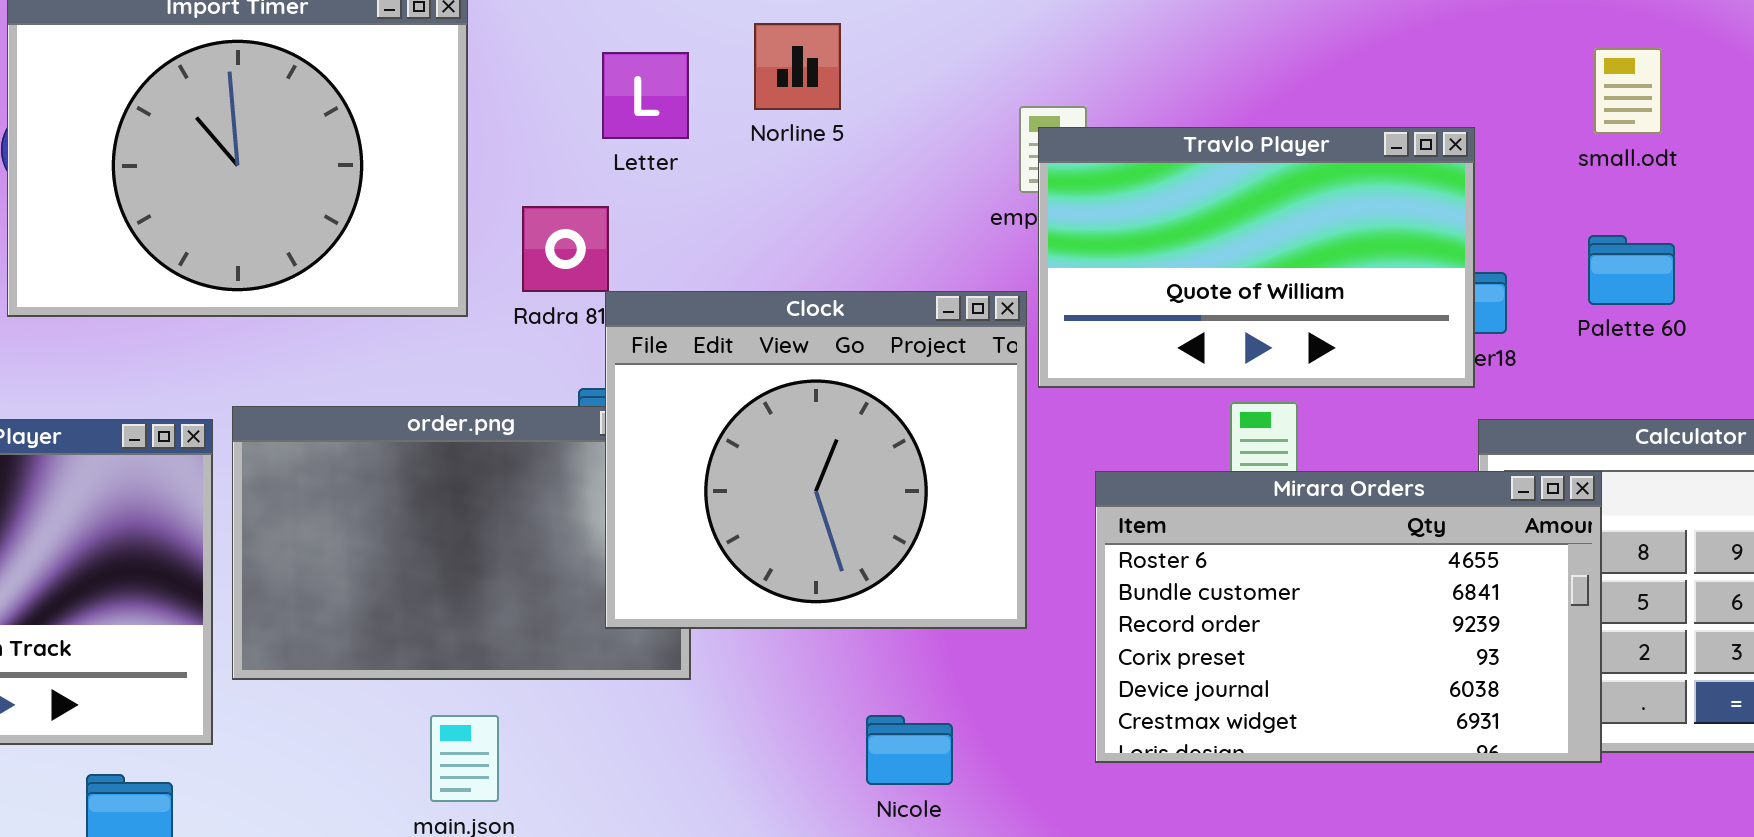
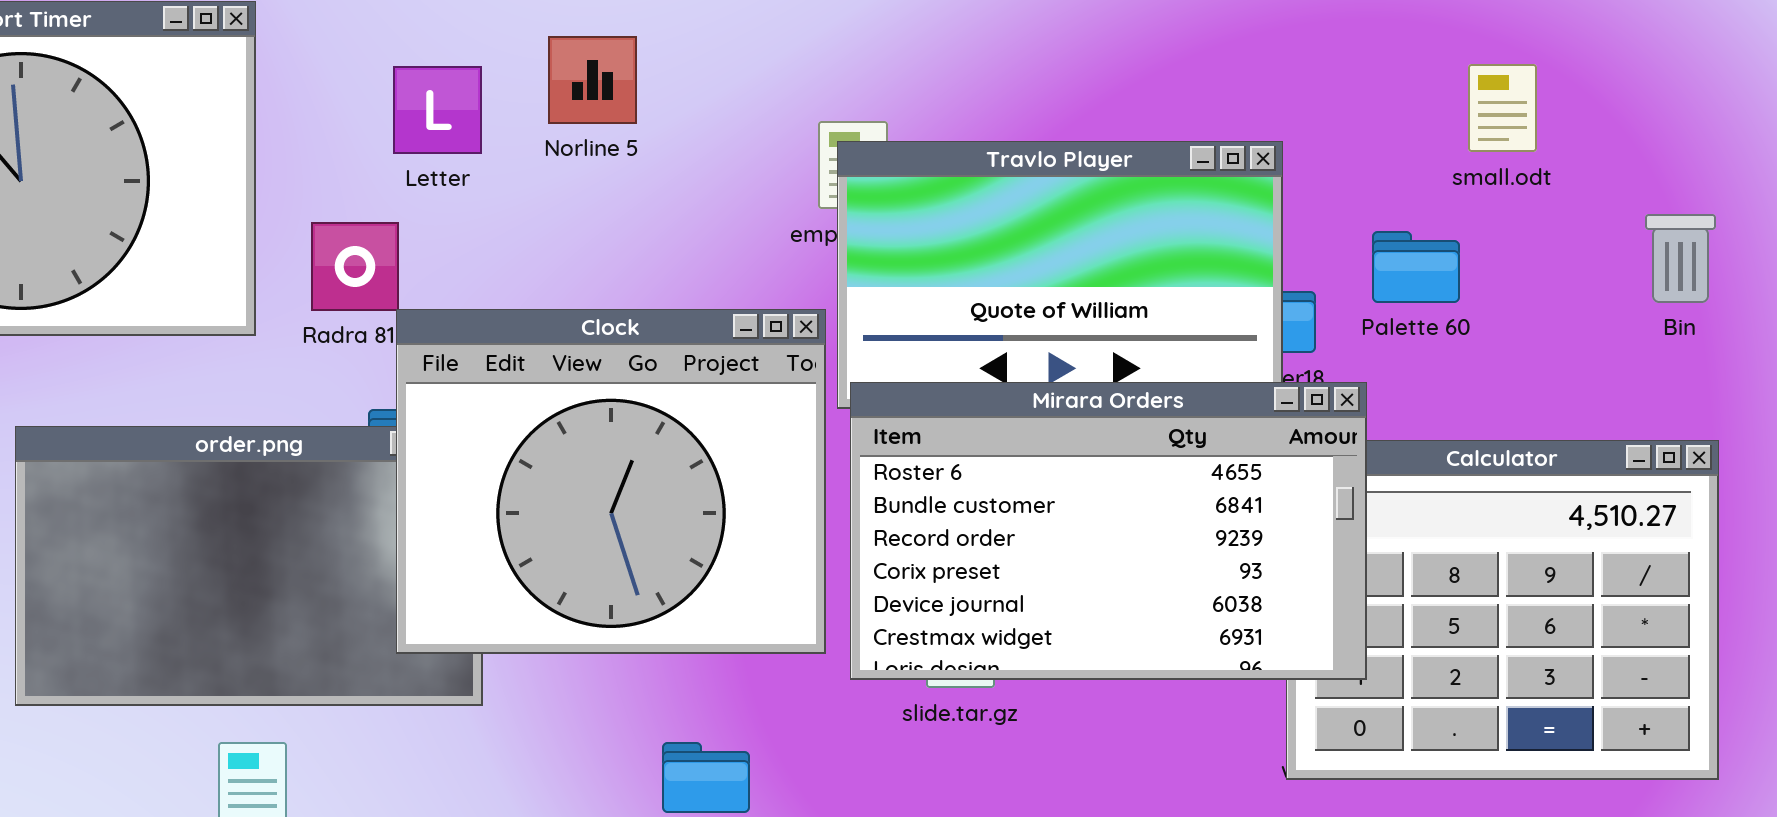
small.odt: [1594,48,1662,134] -> [1468,64,1537,152], moved
Palette 60: [1588,235,1675,305] -> [1372,231,1460,303], moved
Mirara Orders: [1095,471,1602,763] -> [850,382,1367,680], moved

